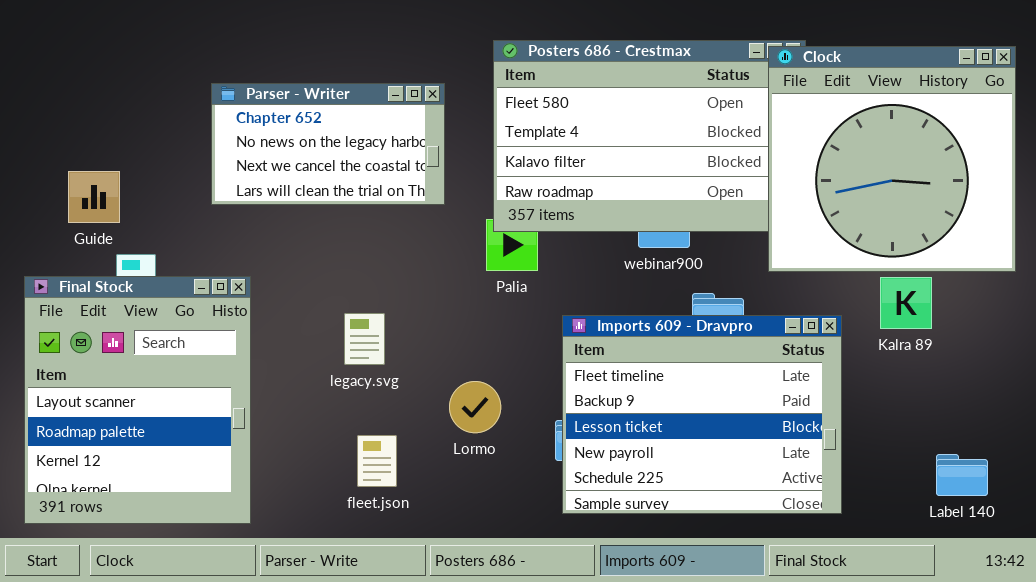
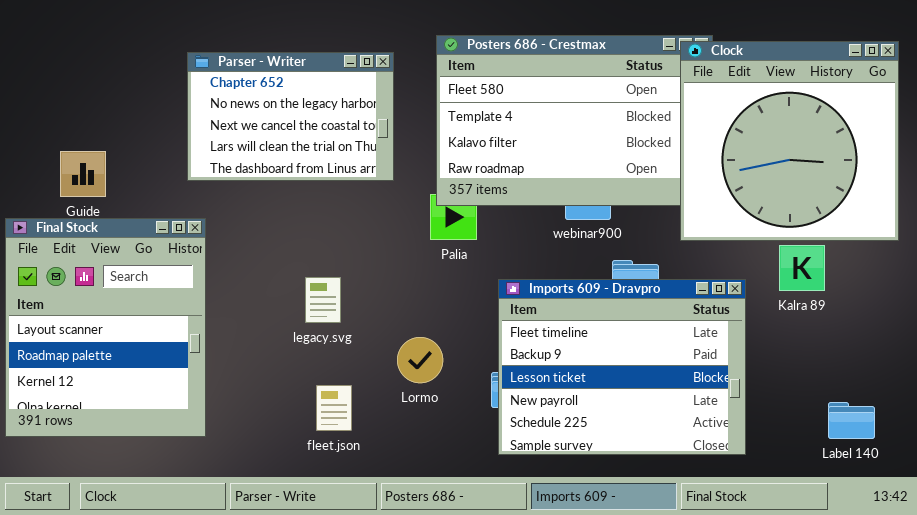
Parser - Writer: [211,83,445,205] -> [187,52,394,181], resized
Final Stock: [24,276,251,524] -> [5,218,206,437], moved

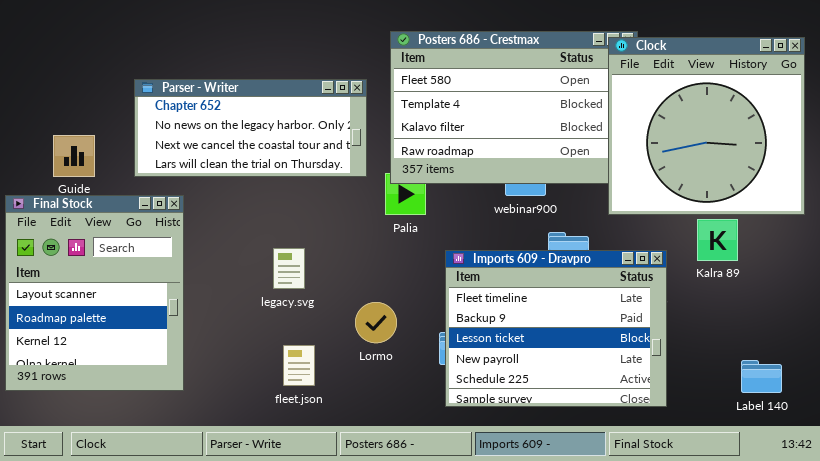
Parser - Writer: [187,52,394,181] -> [134,79,367,177], moved, resized

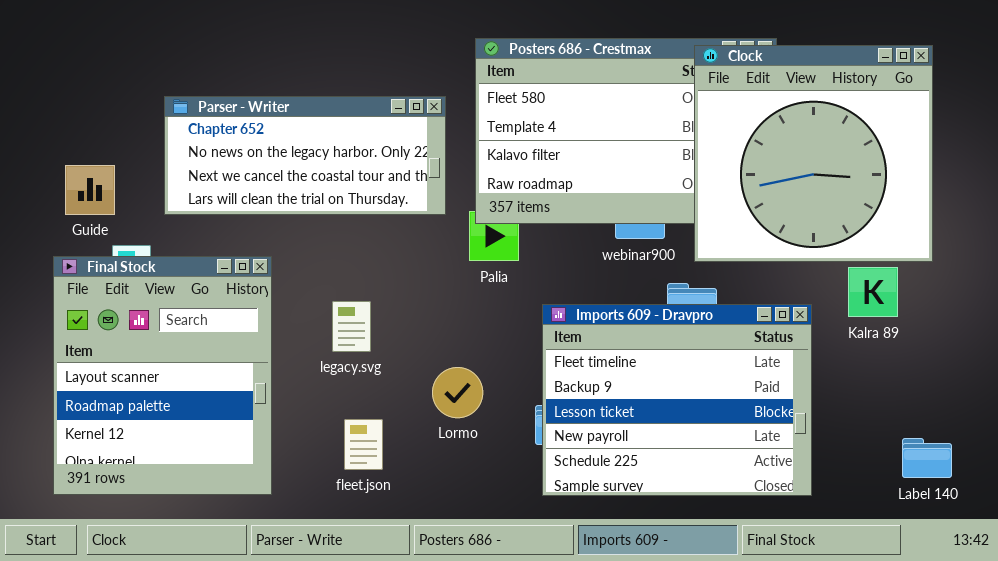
Clock: [608,37,805,215] -> [694,45,933,262], moved
Final Stock: [5,195,184,391] -> [53,256,272,495], moved

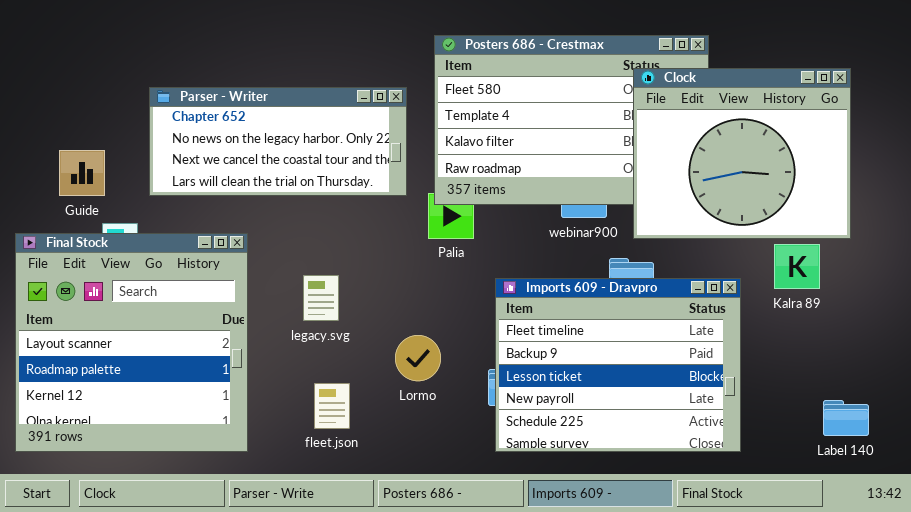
Clock: [694,45,933,262] -> [633,68,851,239], resized
Final Stock: [53,256,272,495] -> [15,233,248,452], resized

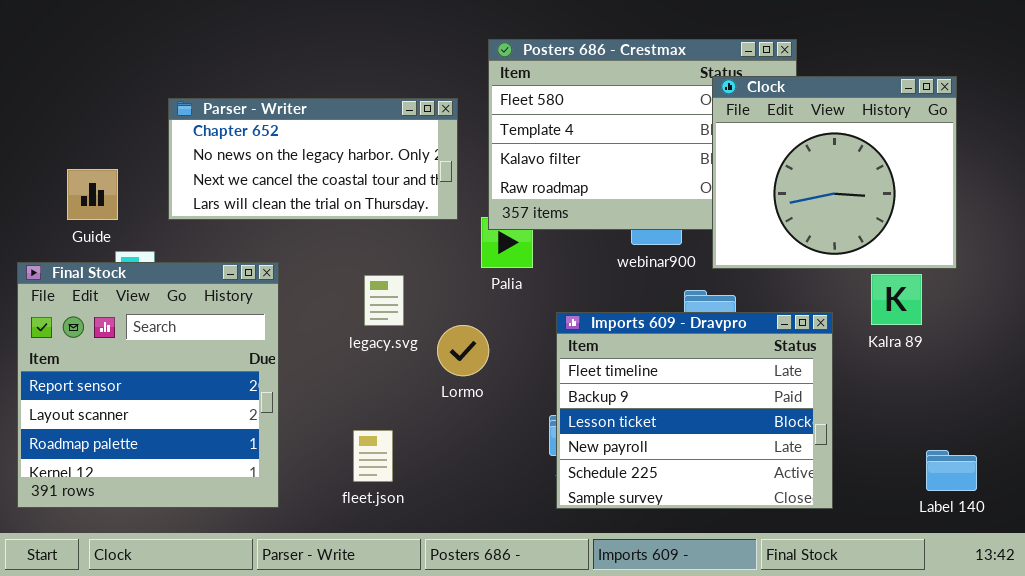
Final Stock: [15,233,248,452] -> [17,262,279,508], scrolled up 1 row
legacy.svg: [303,275,339,321] -> [364,275,404,326], moved
Lormo: [395,335,441,381] -> [437,325,489,376], moved

